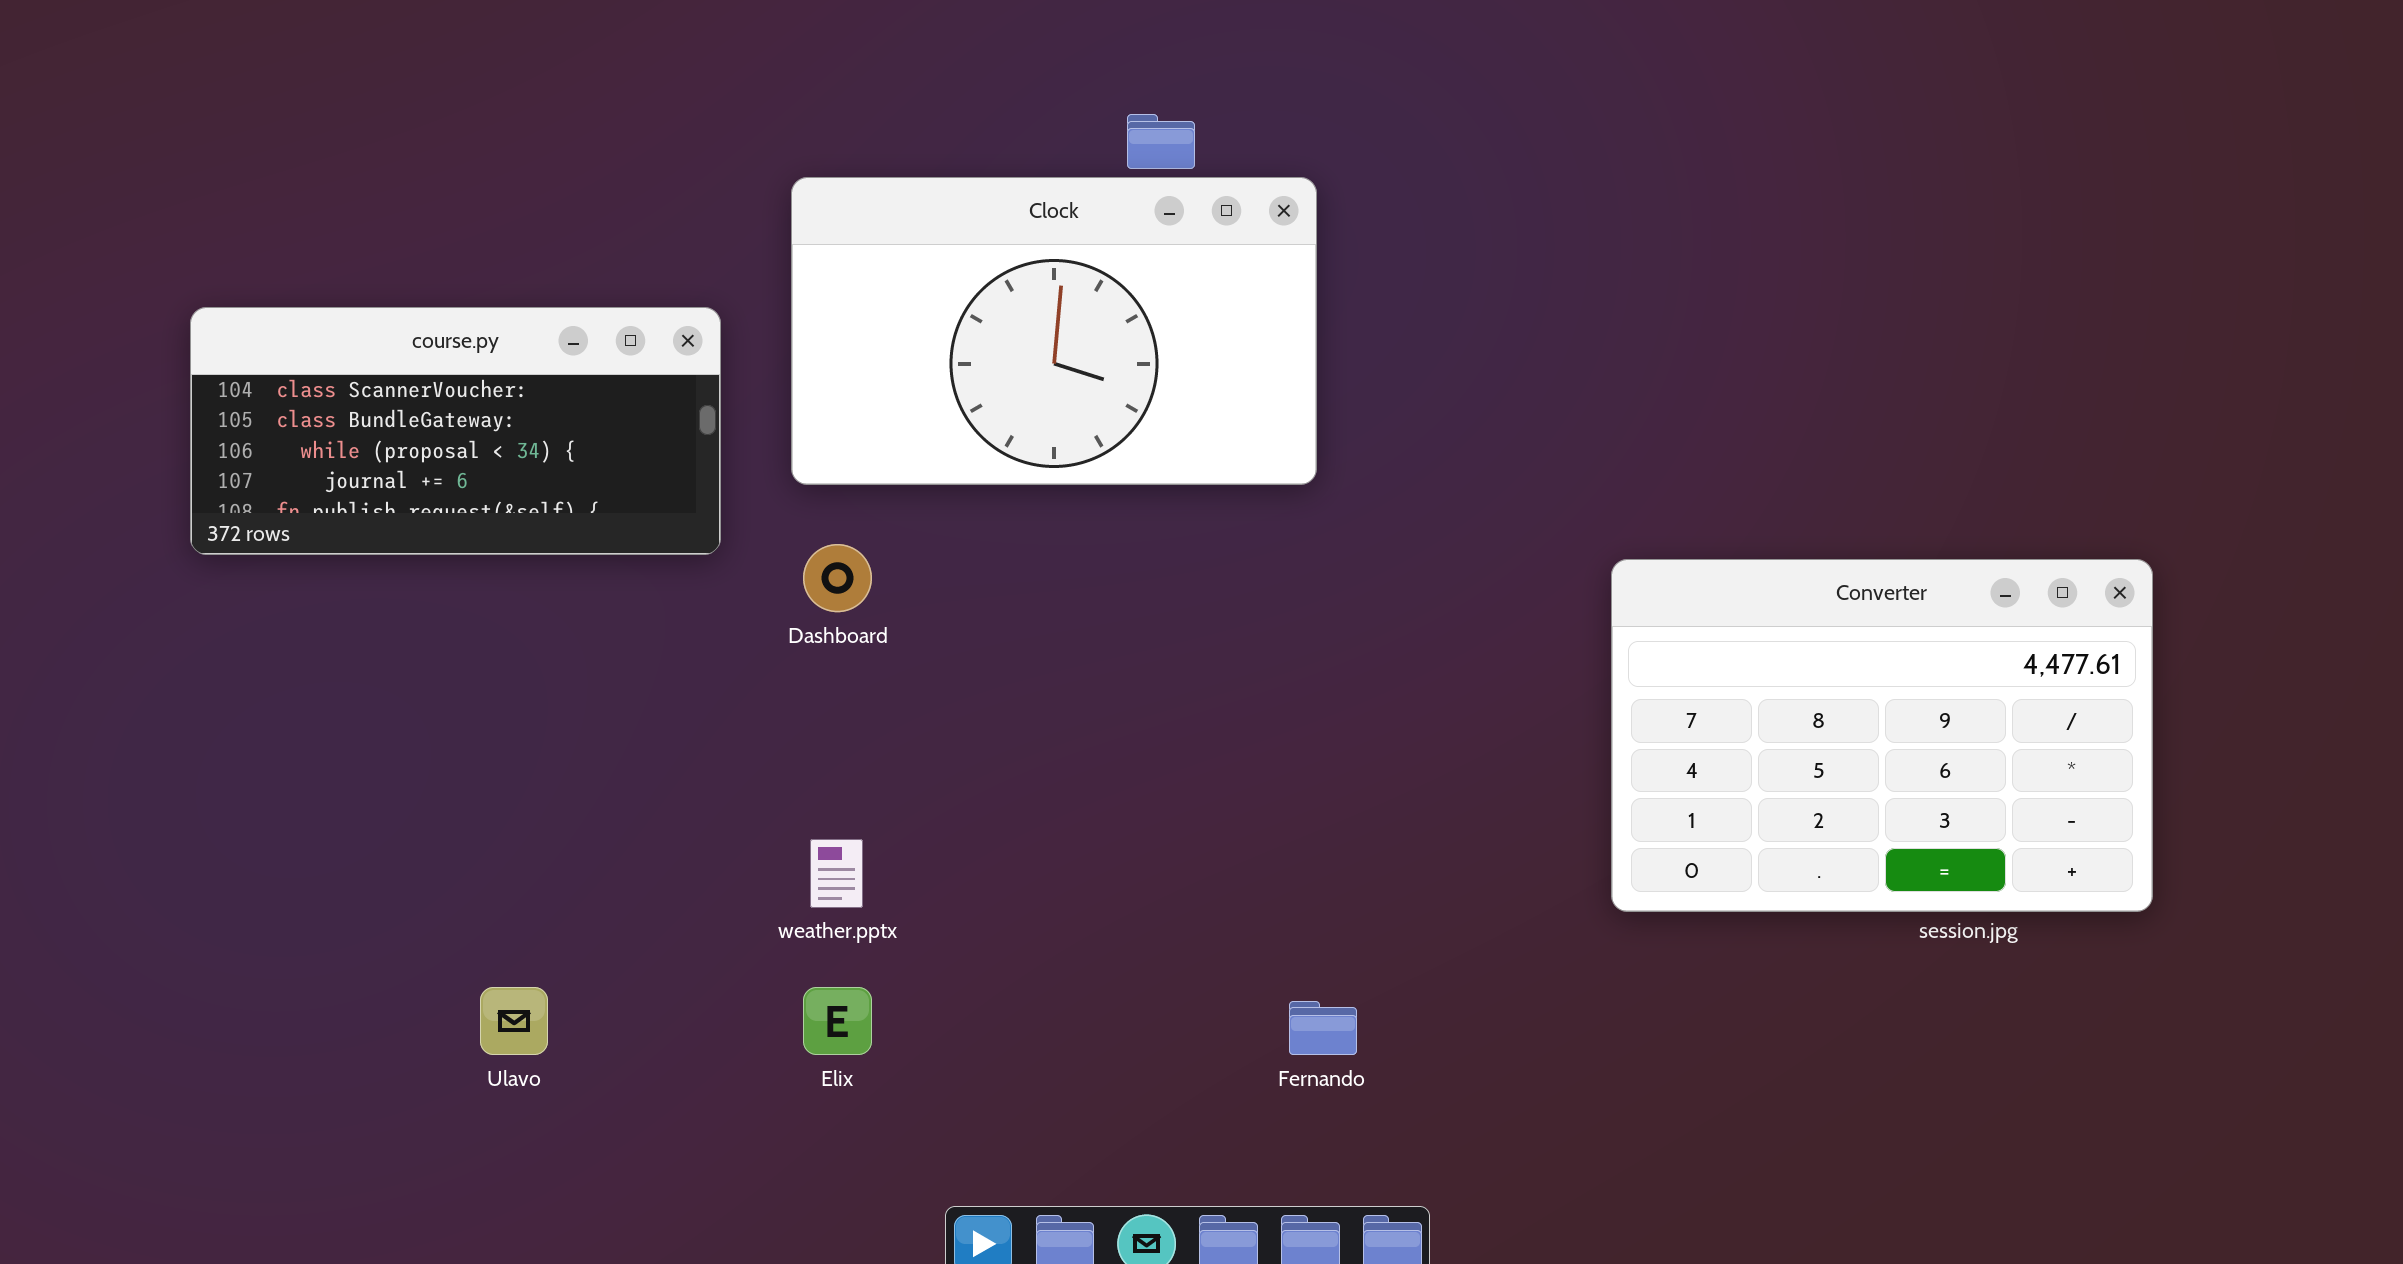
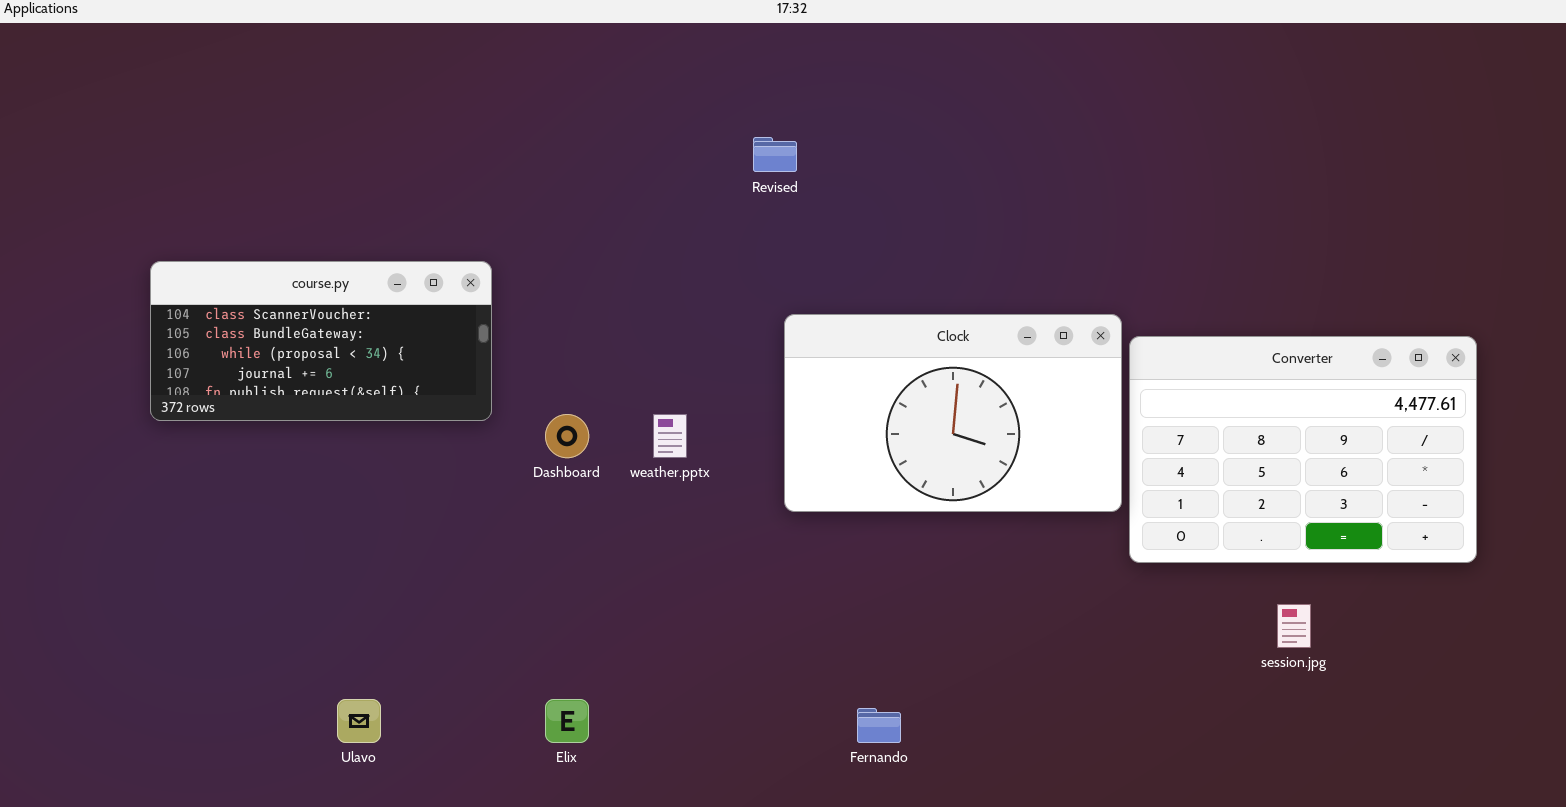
Clock: [791,177,1317,485] -> [784,314,1122,512], moved
Converter: [1611,559,2153,912] -> [1129,336,1477,563], moved
weather.pptx: [810,839,863,908] -> [653,414,687,458], moved

